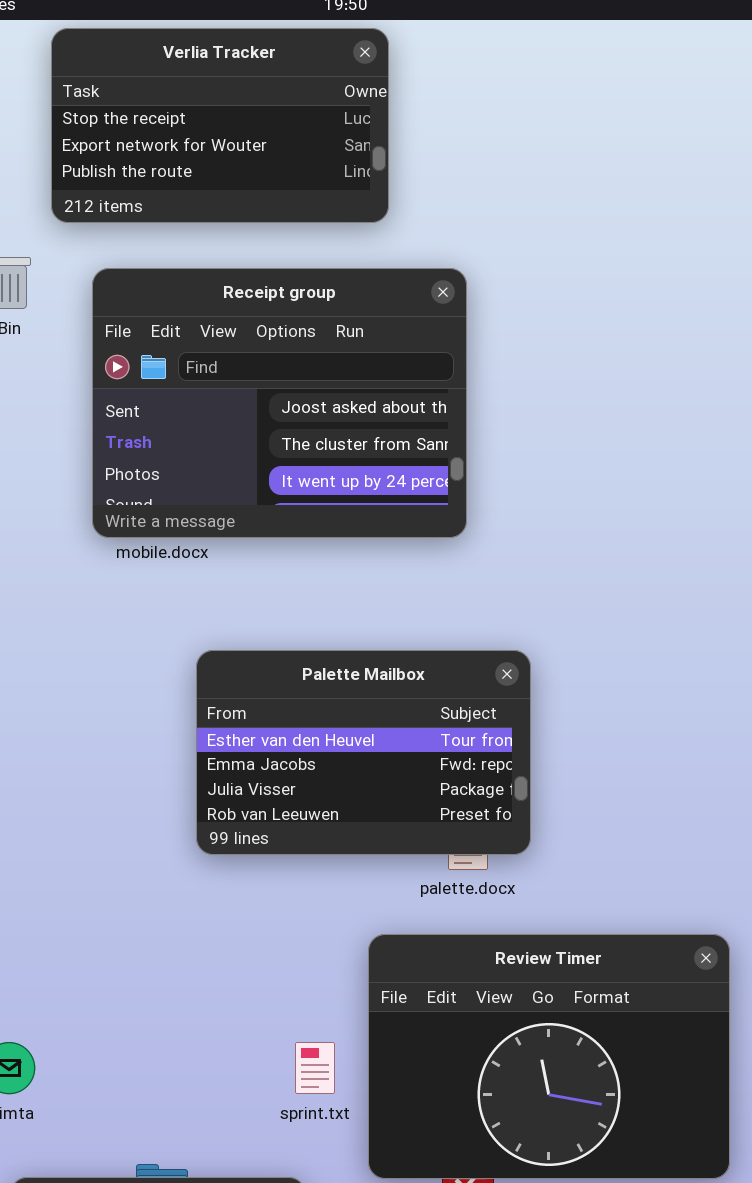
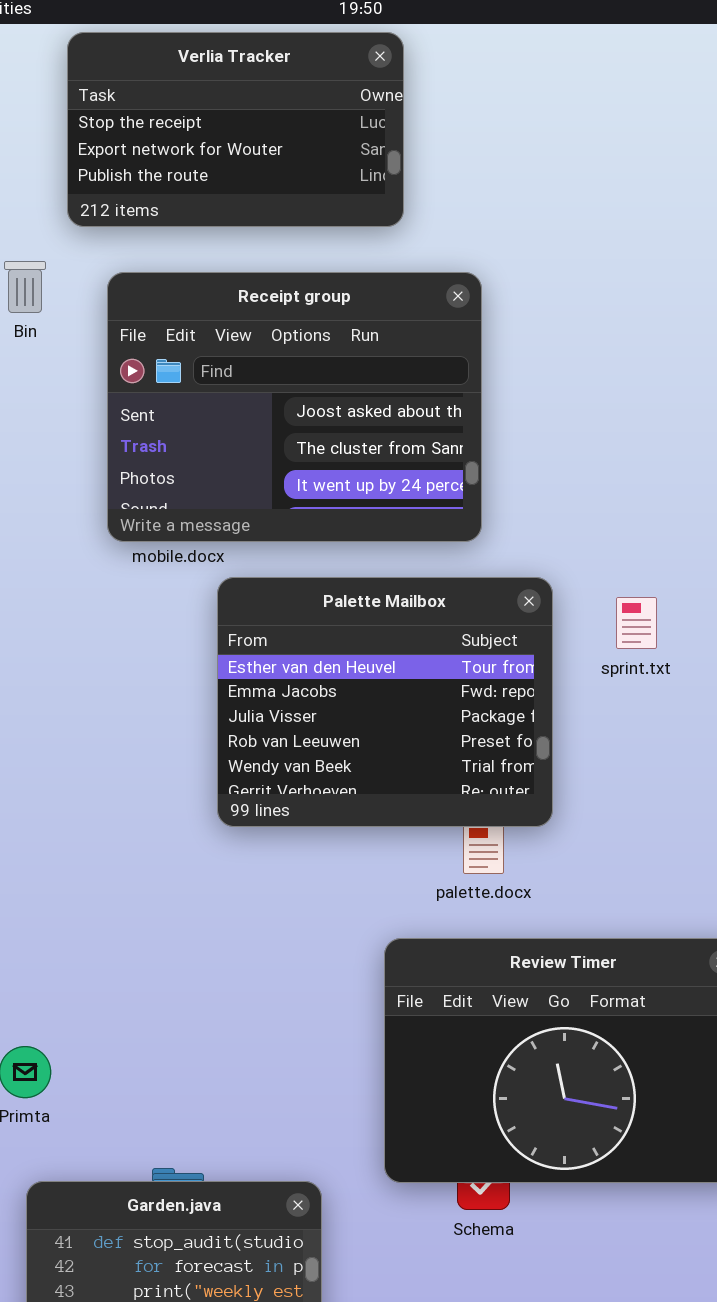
Palette Mailbox: [196,650,531,855] -> [217,577,553,827], moved, resized
sprint.txt: [295,1042,335,1094] -> [616,597,657,649], moved

